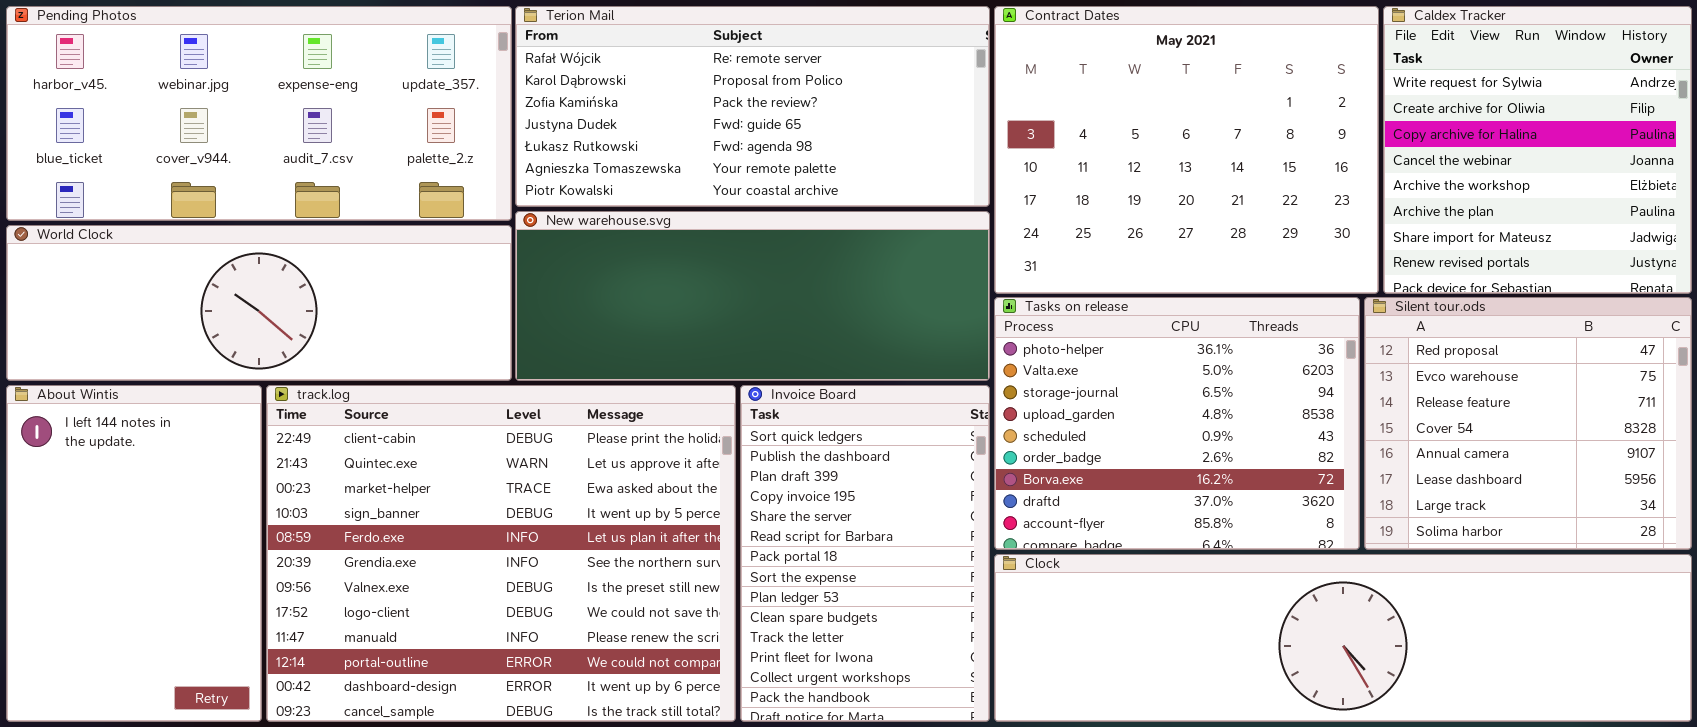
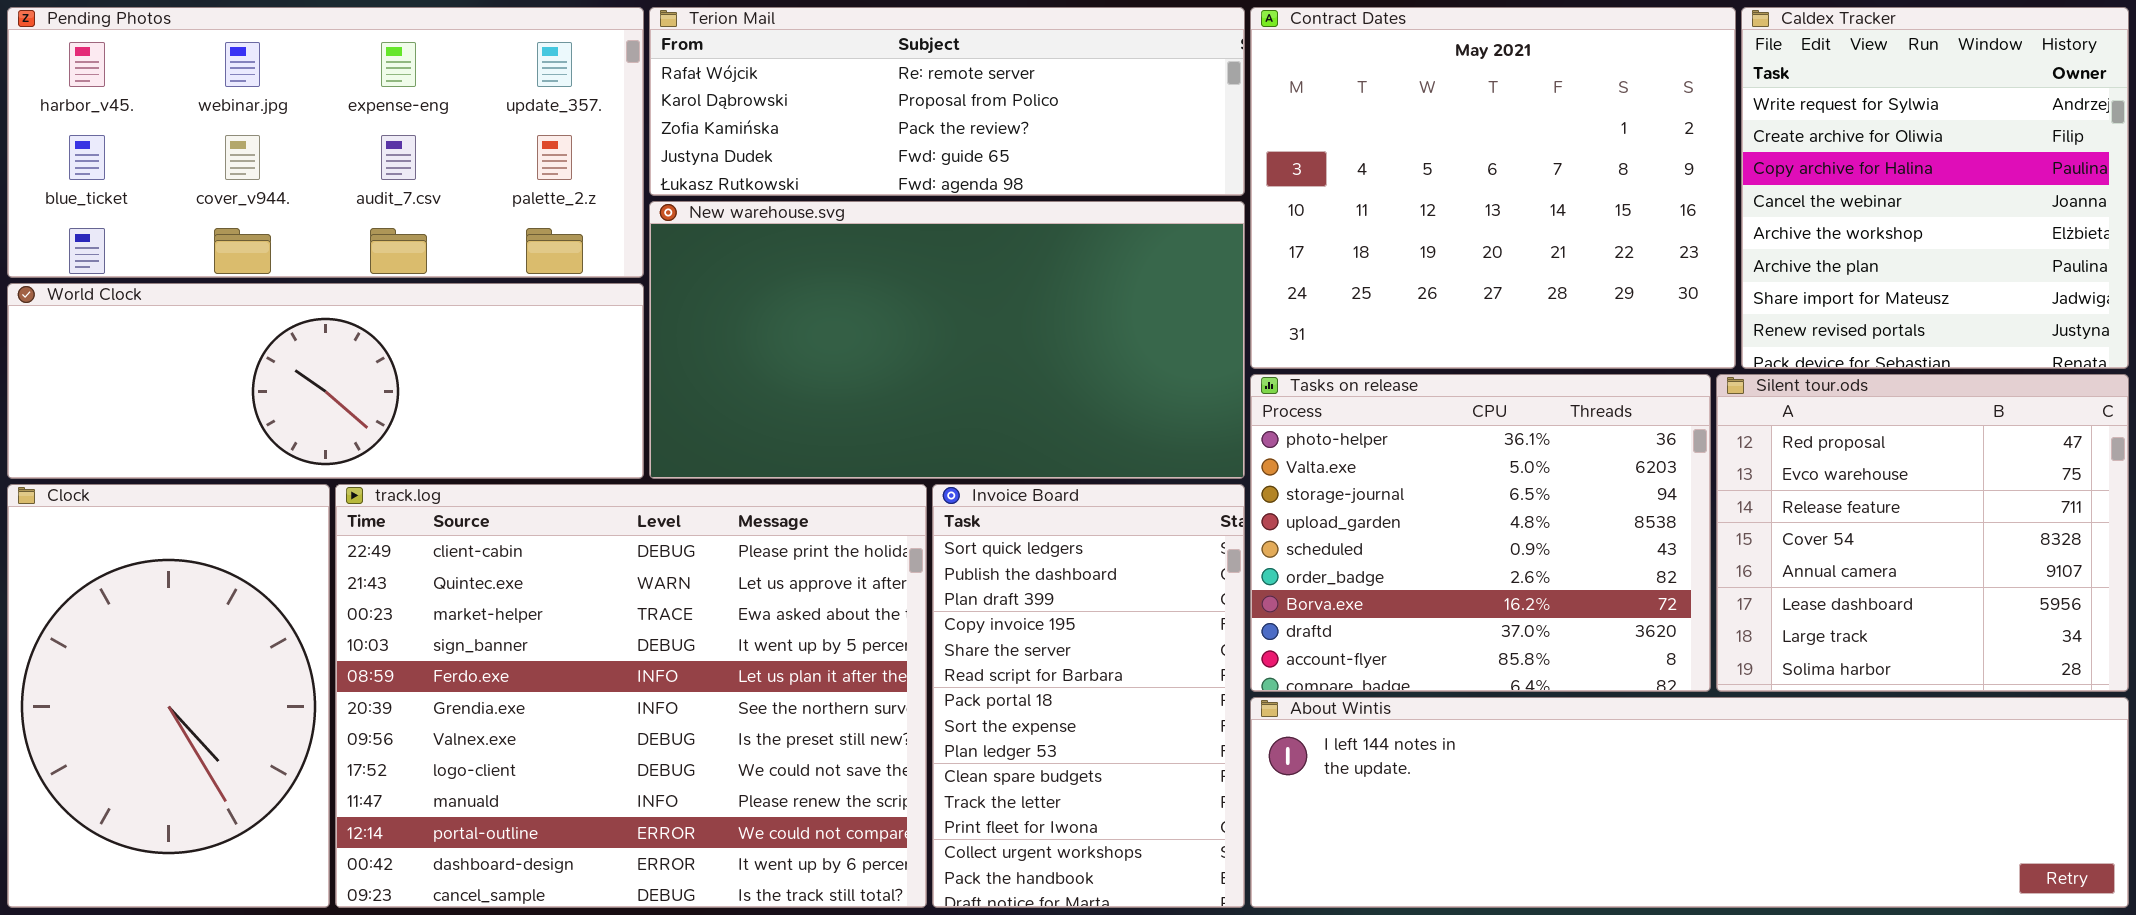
Terion Mail: [515,6,990,207] -> [649,7,1245,196], resized
New warehouse.svg: [515,211,990,381] -> [649,201,1245,479], resized
About Wintis: [6,385,262,722] -> [1250,697,2129,908], moved, resized
Clock: [994,554,1692,722] -> [7,484,330,908], moved, resized

